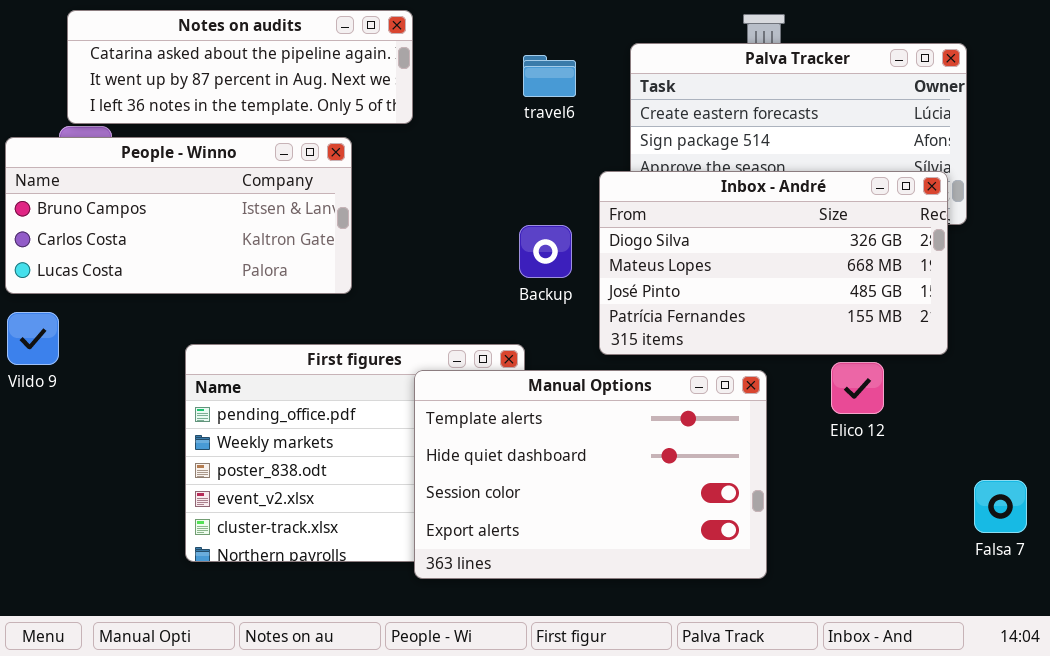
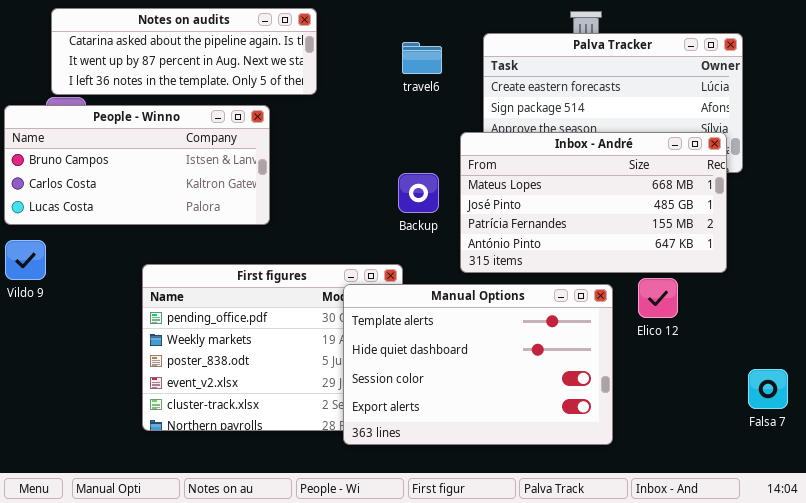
Inbox - André: [599,171,948,355] -> [460,132,727,273], scrolled down 1 row
Manual Options: [414,370,767,579] -> [343,284,613,445], moved

